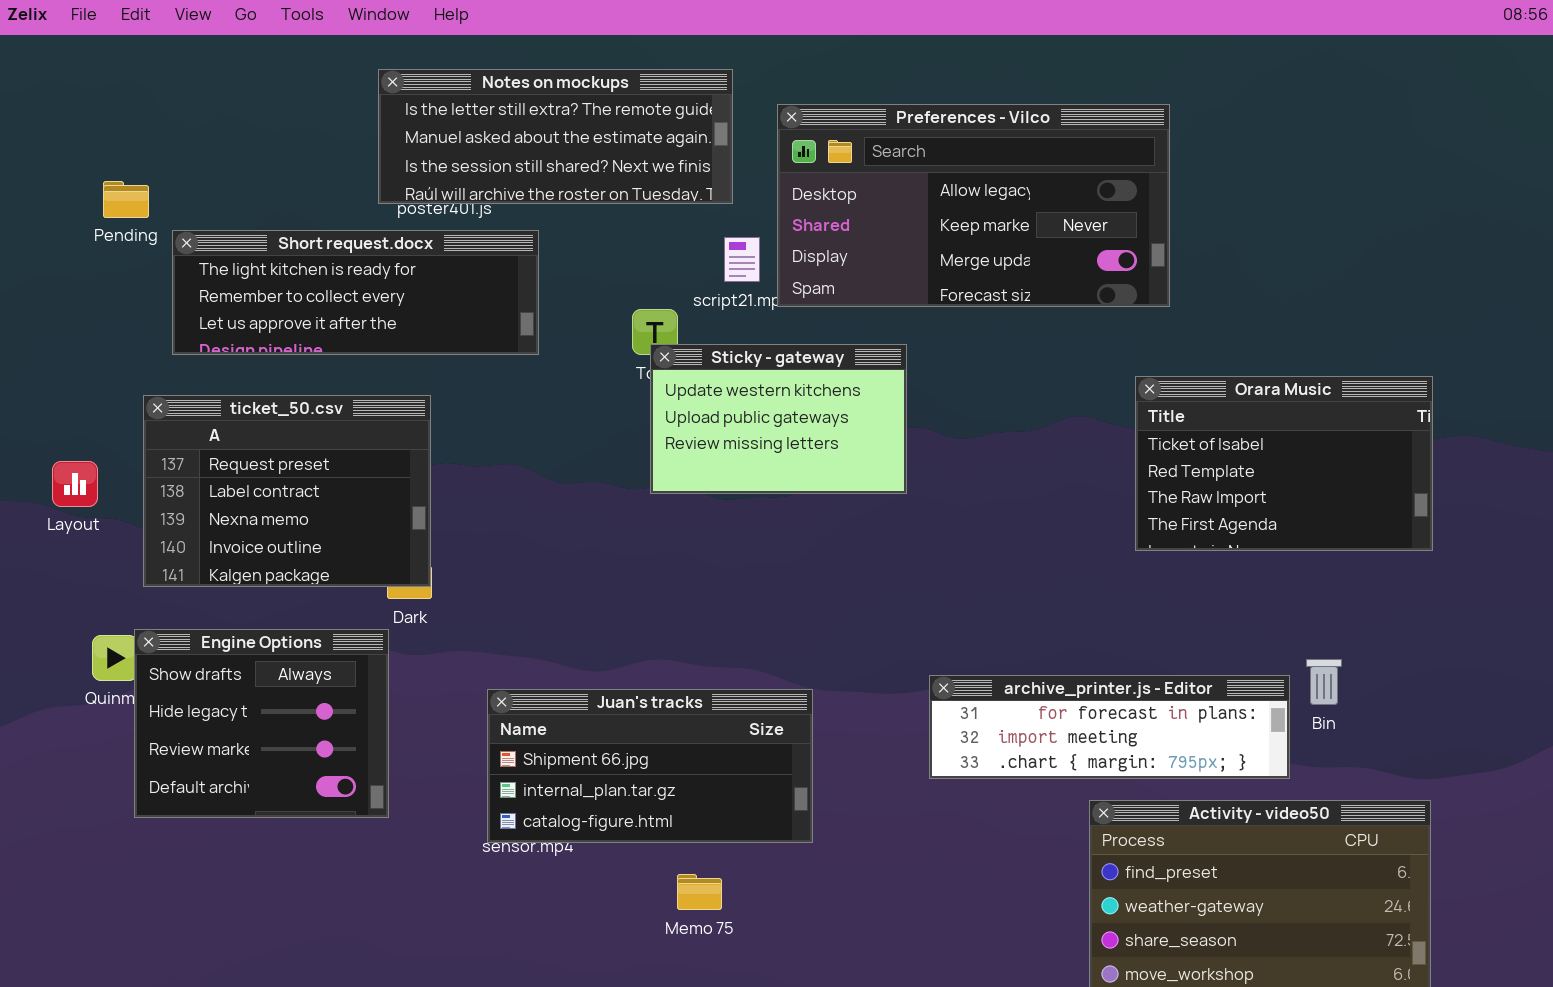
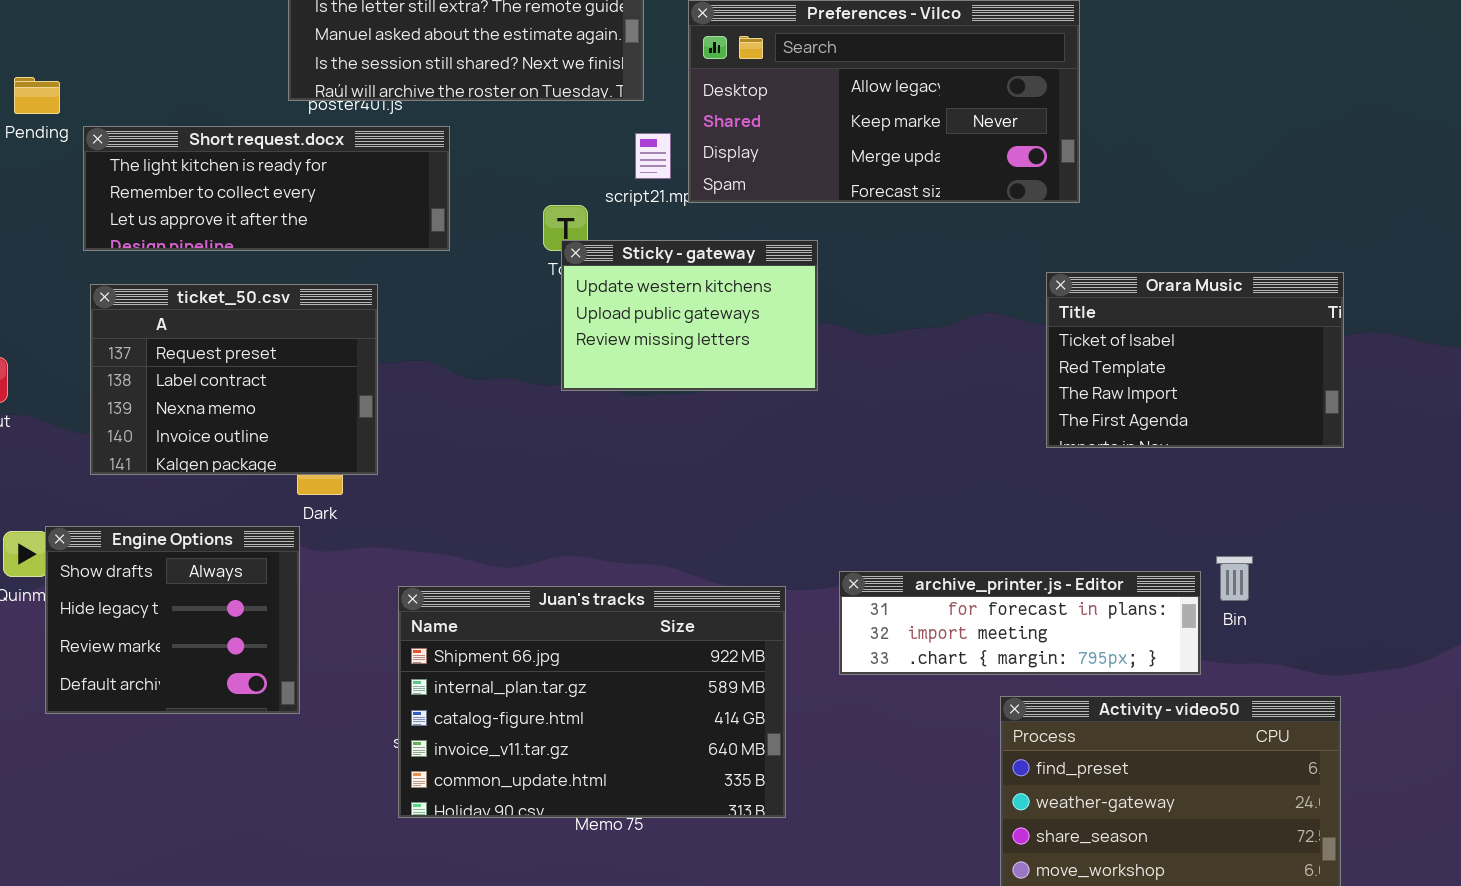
ticket_50.csv: [143,395,431,587] -> [90,284,378,475], moved
Juan's tracks: [487,689,813,843] -> [398,586,786,818], resized

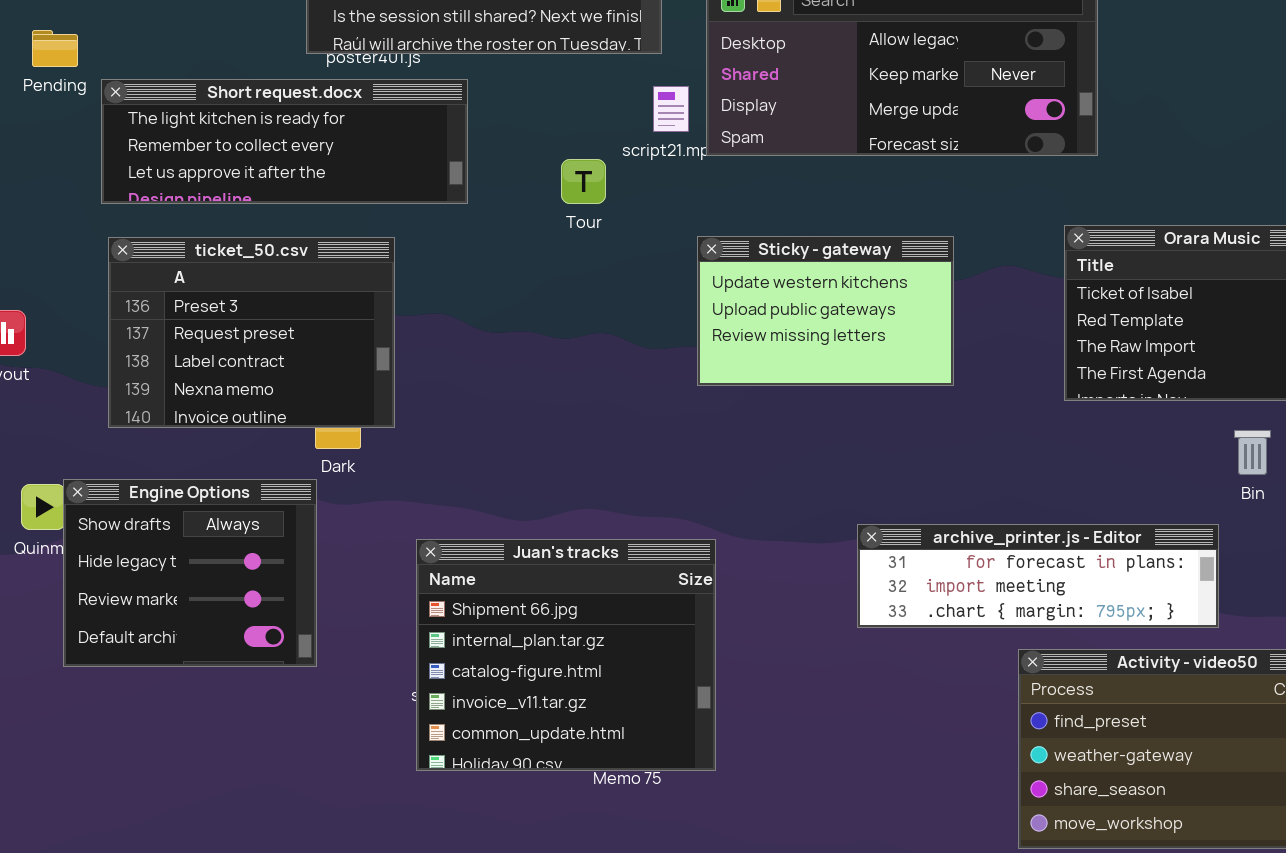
Sticky - gateway: [561,240,818,391] -> [697,236,954,386], moved
ticket_50.csv: [90,284,378,475] -> [108,237,395,428], scrolled up 1 row
Bin: [1216,556,1253,601] -> [1234,430,1271,475], moved
Juan's tracks: [398,586,786,818] -> [416,539,716,771], resized

